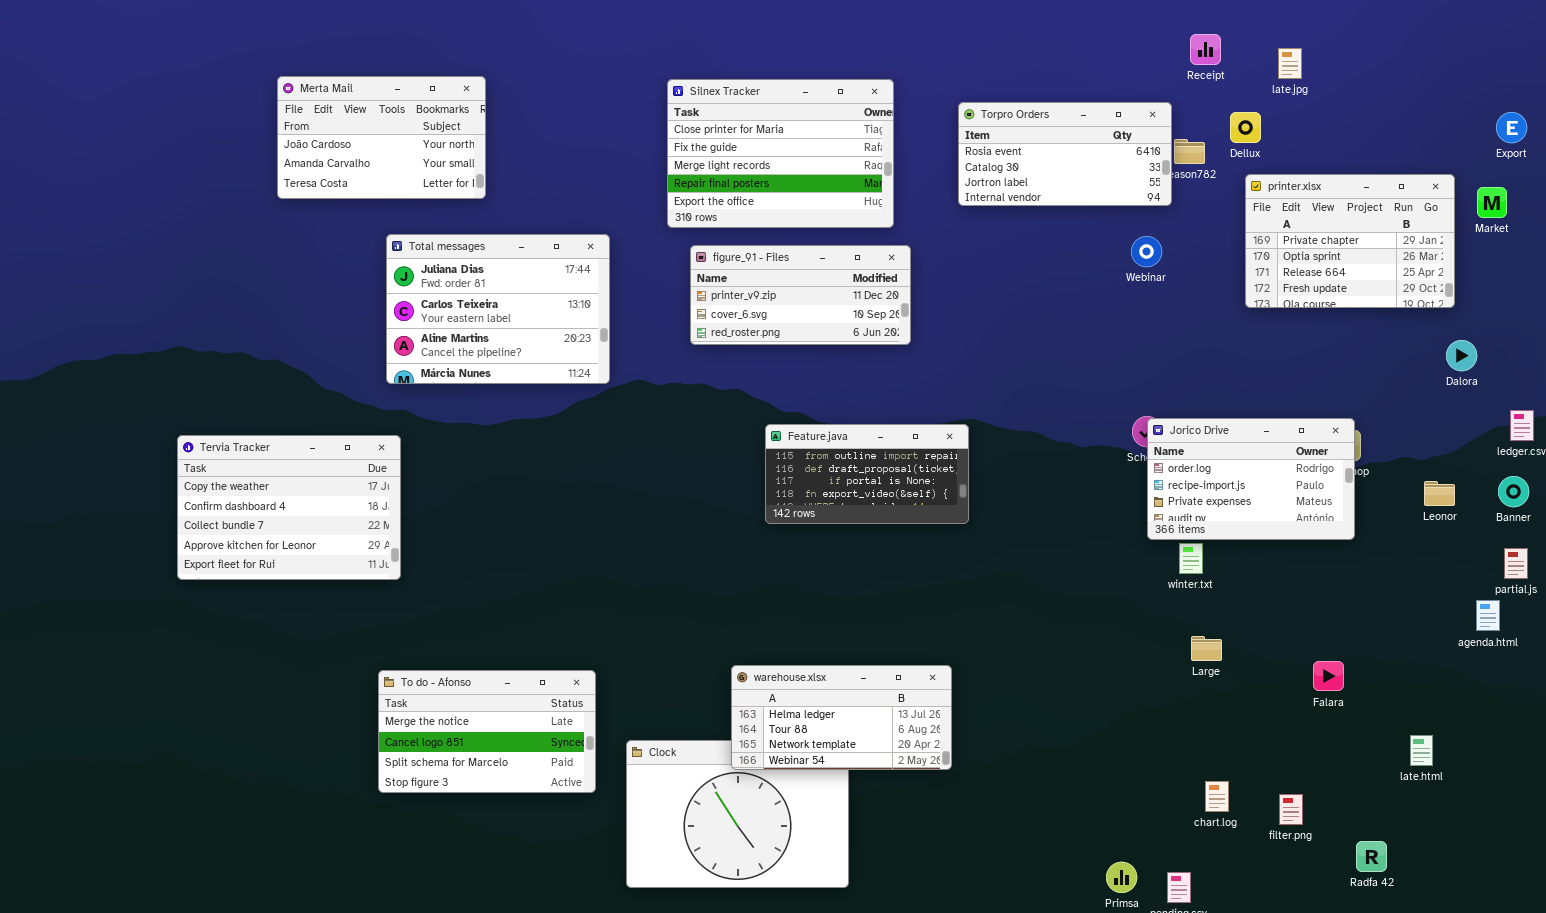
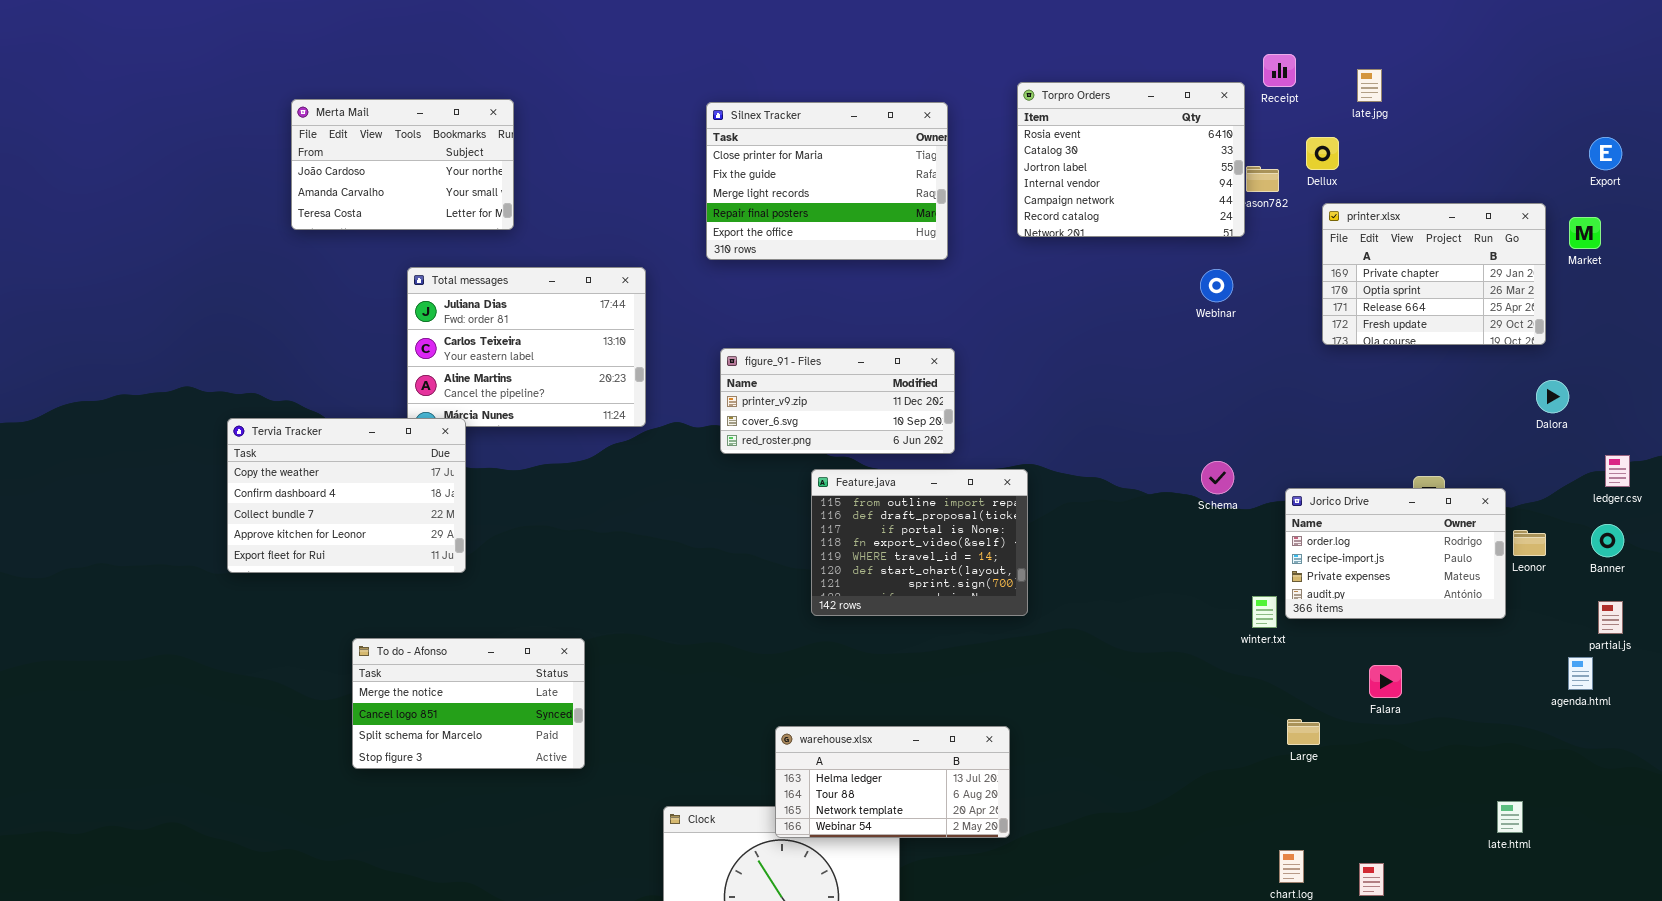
Torpro Orders: [958,102,1172,206] -> [1017,82,1245,237], resized
figure_91 - Files: [690,245,911,345] -> [720,348,955,454], moved
Jorico Drive: [1147,418,1355,540] -> [1285,488,1506,619], moved
Feature.java: [765,424,969,524] -> [811,469,1028,616], resized
Tervia Tracker: [177,435,401,580] -> [227,418,466,573], moved
Large: [1191,636,1222,661] -> [1287,719,1320,745], moved
Falara: [1313,661,1344,691] -> [1369,665,1402,698], moved
To do - Afonso: [378,670,596,793] -> [352,638,585,769], moved

